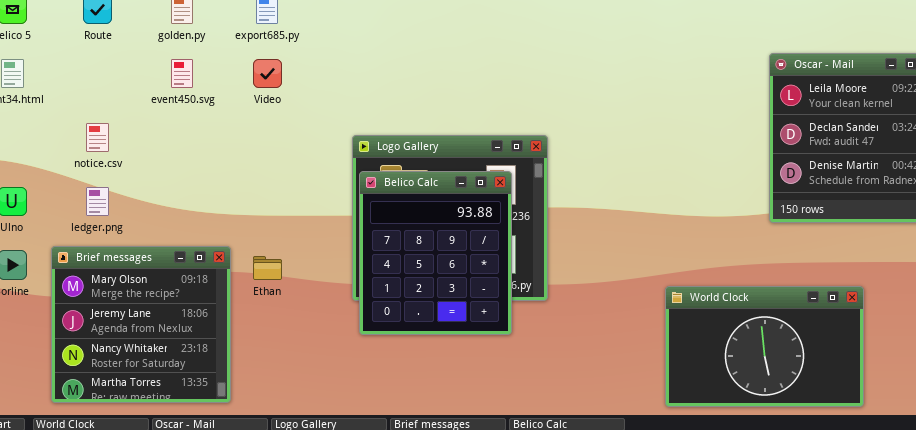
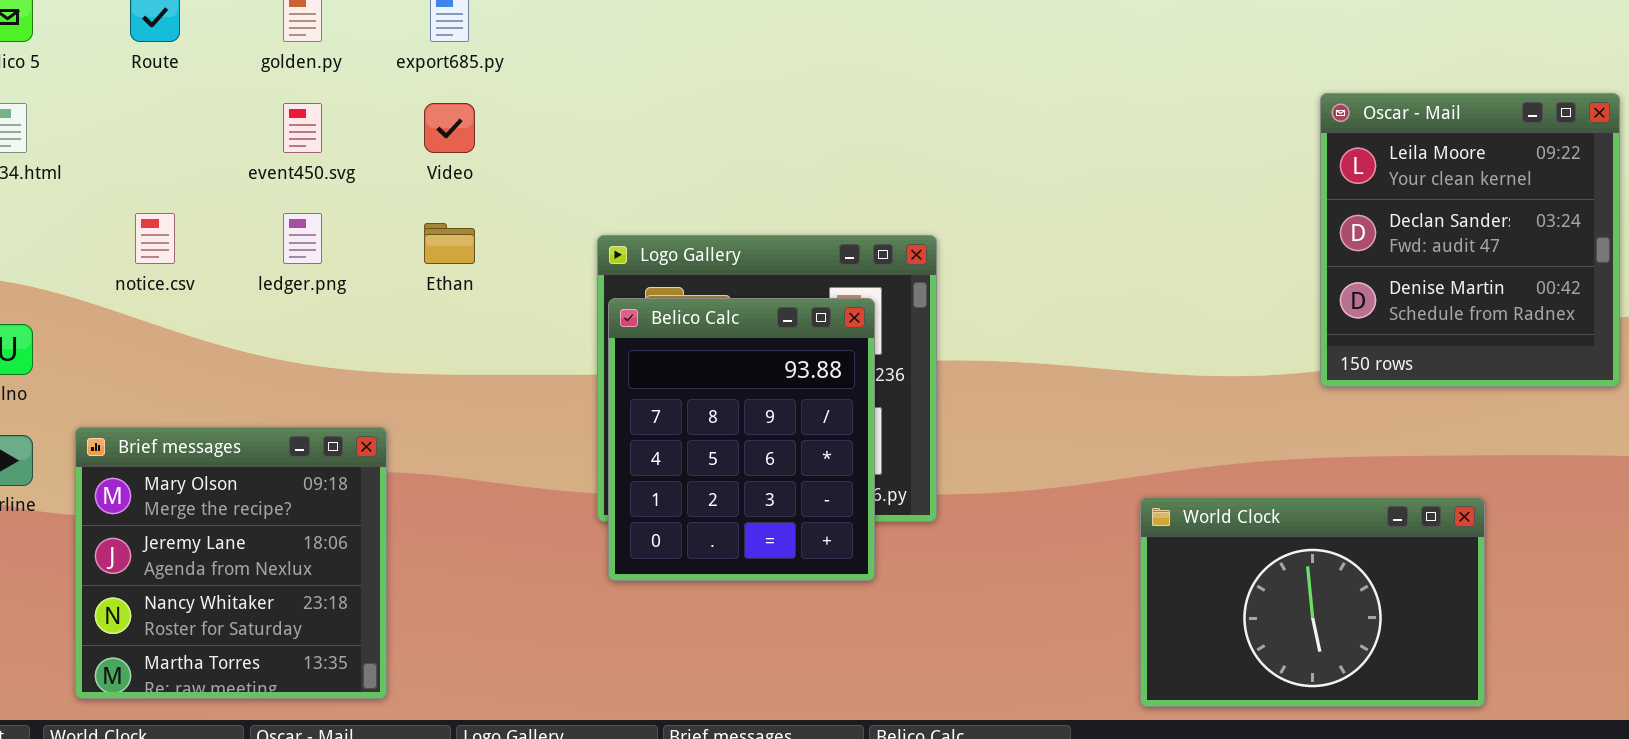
ledger.png: [86,187,109,216] -> [283,213,322,264], moved
Ethan: [253,256,282,280] -> [424,223,475,264], moved

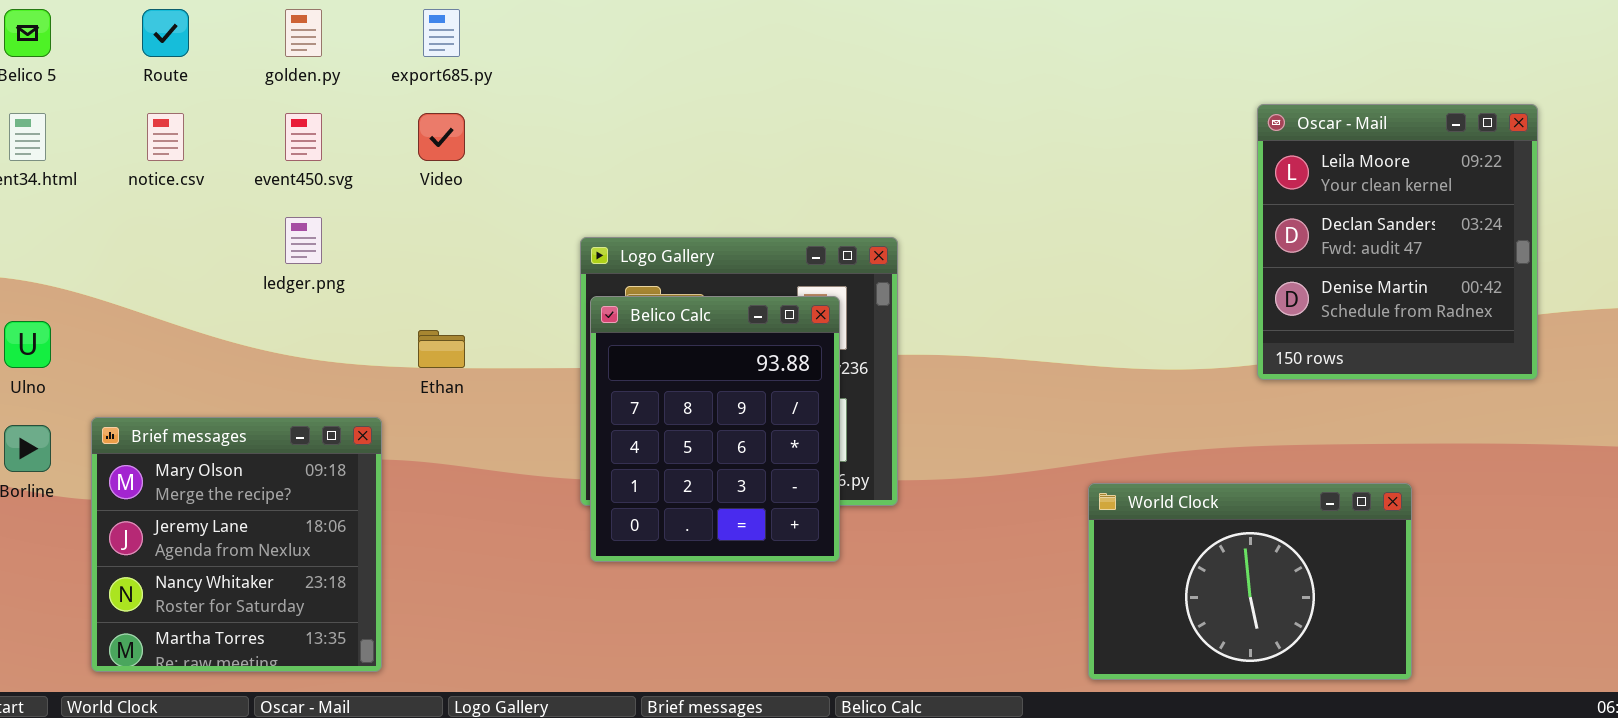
notice.csv: [135,213,175,264] -> [147,113,184,161], moved
Ethan: [424,223,475,264] -> [418,330,465,368], moved

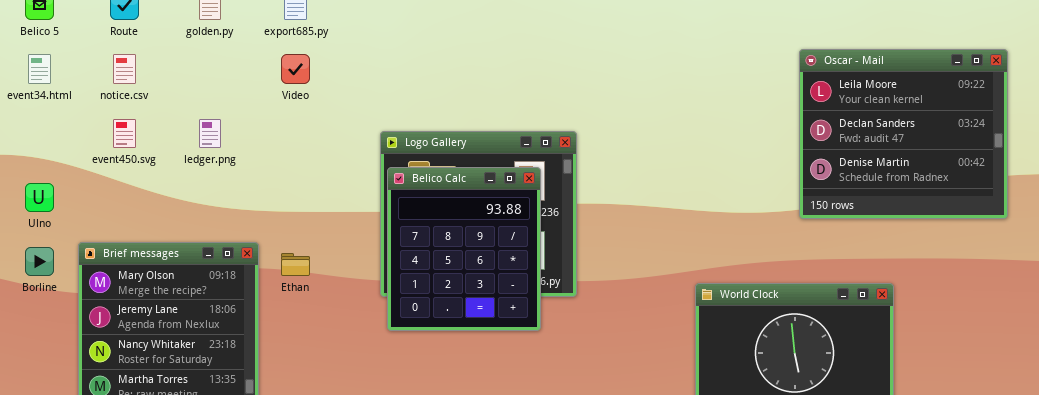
Oscar - Mail: [1257,104,1538,380] -> [799,49,1008,219], resized
event450.svg: [285,113,322,161] -> [113,119,136,148], moved
Ethan: [418,330,465,368] -> [281,253,310,276], moved

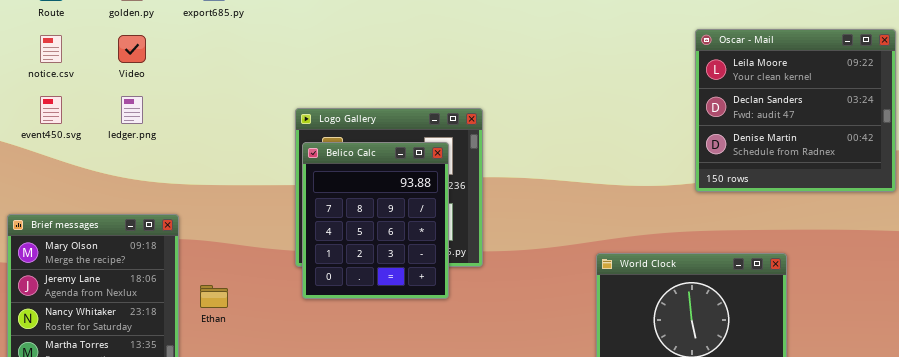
Video: [281,54,310,84] -> [118,35,146,63], moved
Ethan: [281,253,310,276] -> [200,285,228,308], moved

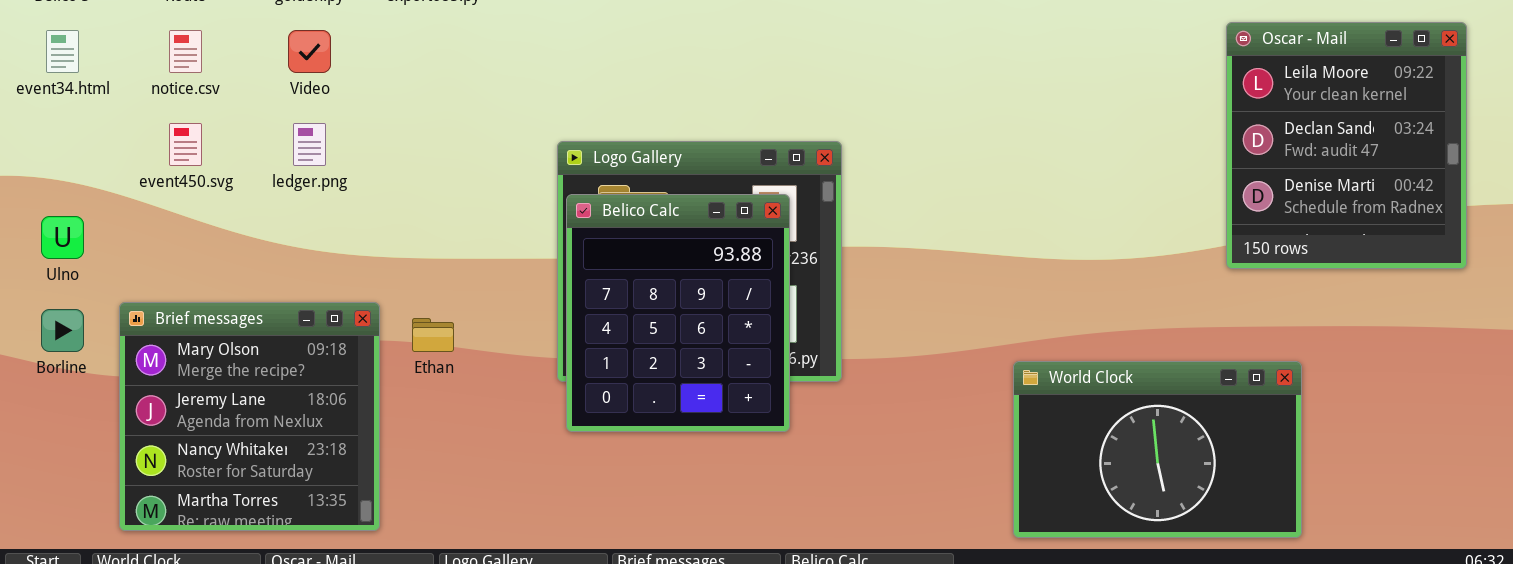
Oscar - Mail: [695,29,896,192] -> [1226,22,1467,269], resized
Ethan: [200,285,228,308] -> [412,318,454,352], moved

